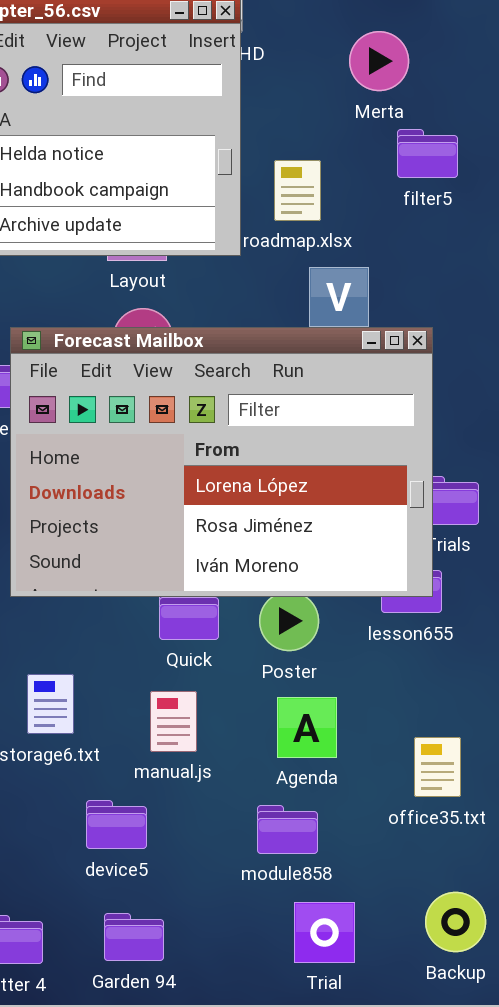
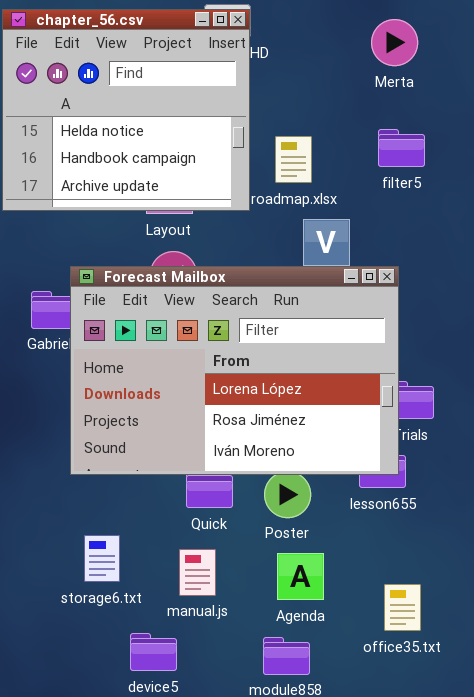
Merta: [349,31,409,91] -> [371,19,418,66], moved
filter5: [397,129,458,178] -> [378,129,425,167], moved

